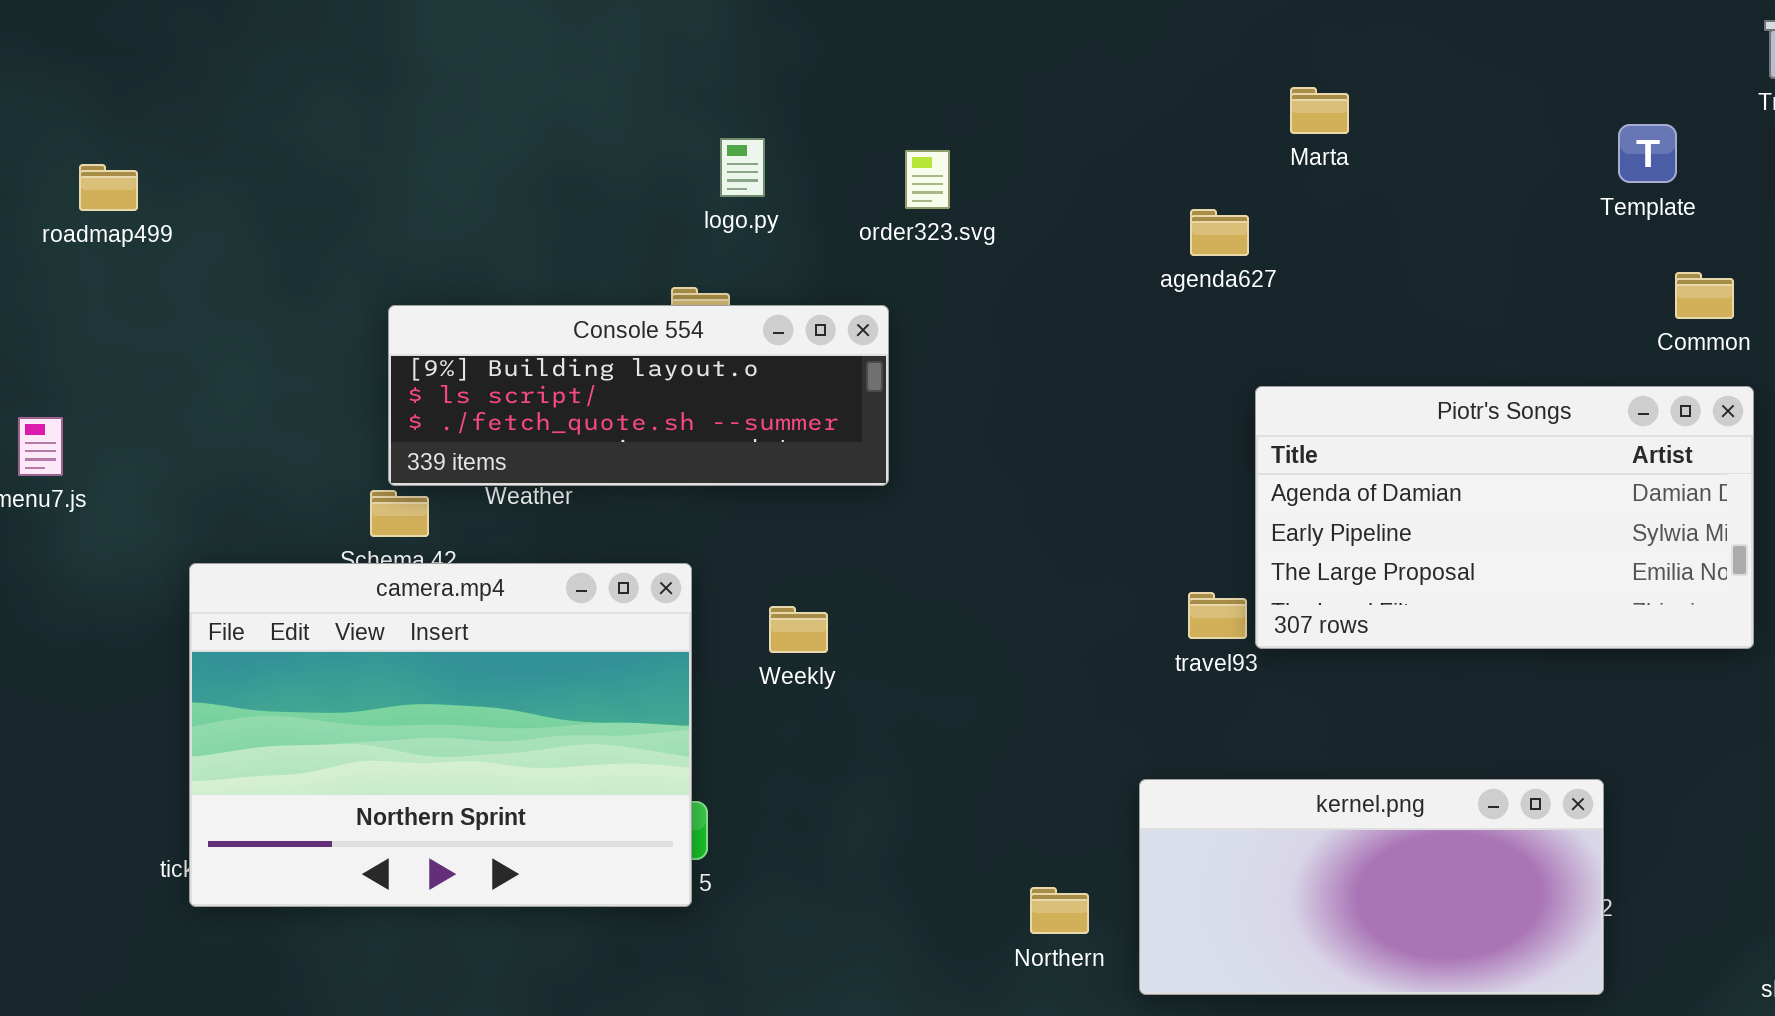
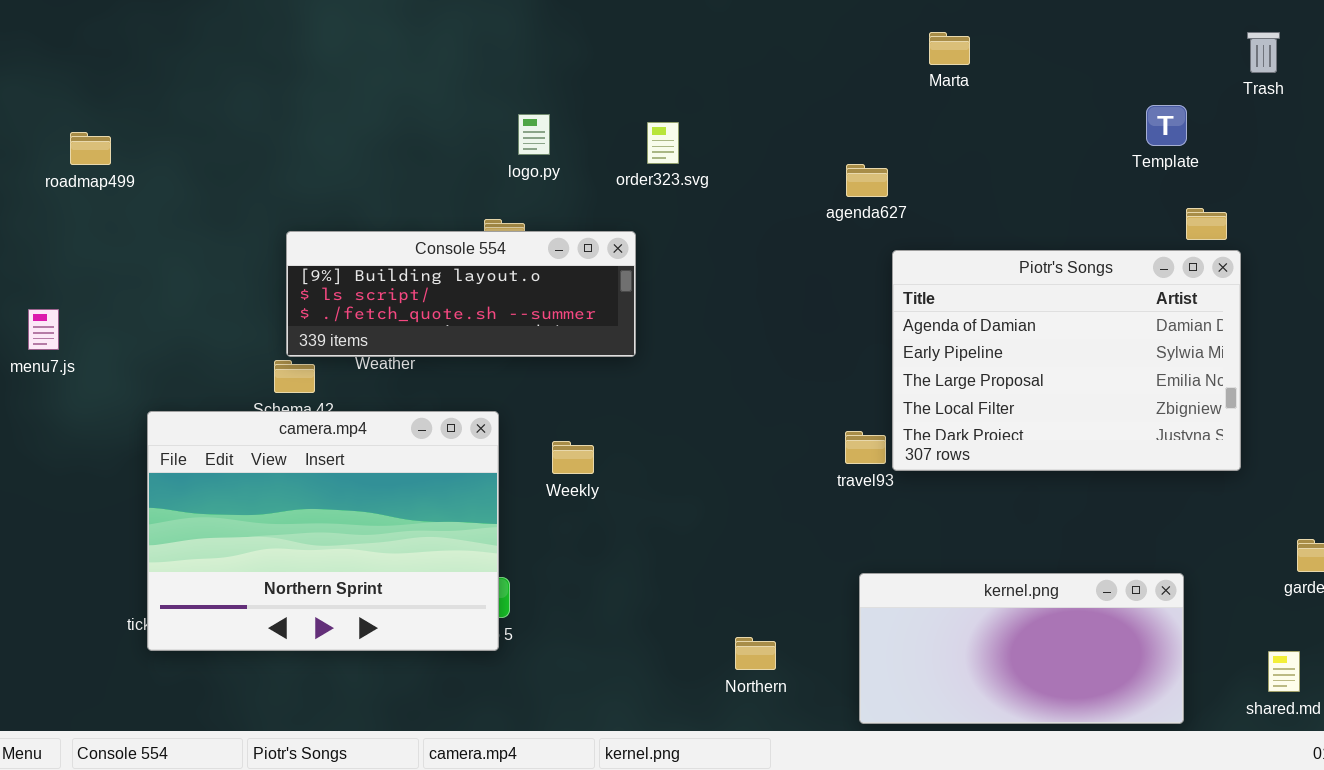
Marta: [1290,87,1349,134] -> [929,32,970,65], moved
Piotr's Songs: [1255,386,1754,649] -> [892,250,1241,471], resized
kernel.png: [1139,779,1604,995] -> [859,573,1184,724], moved

